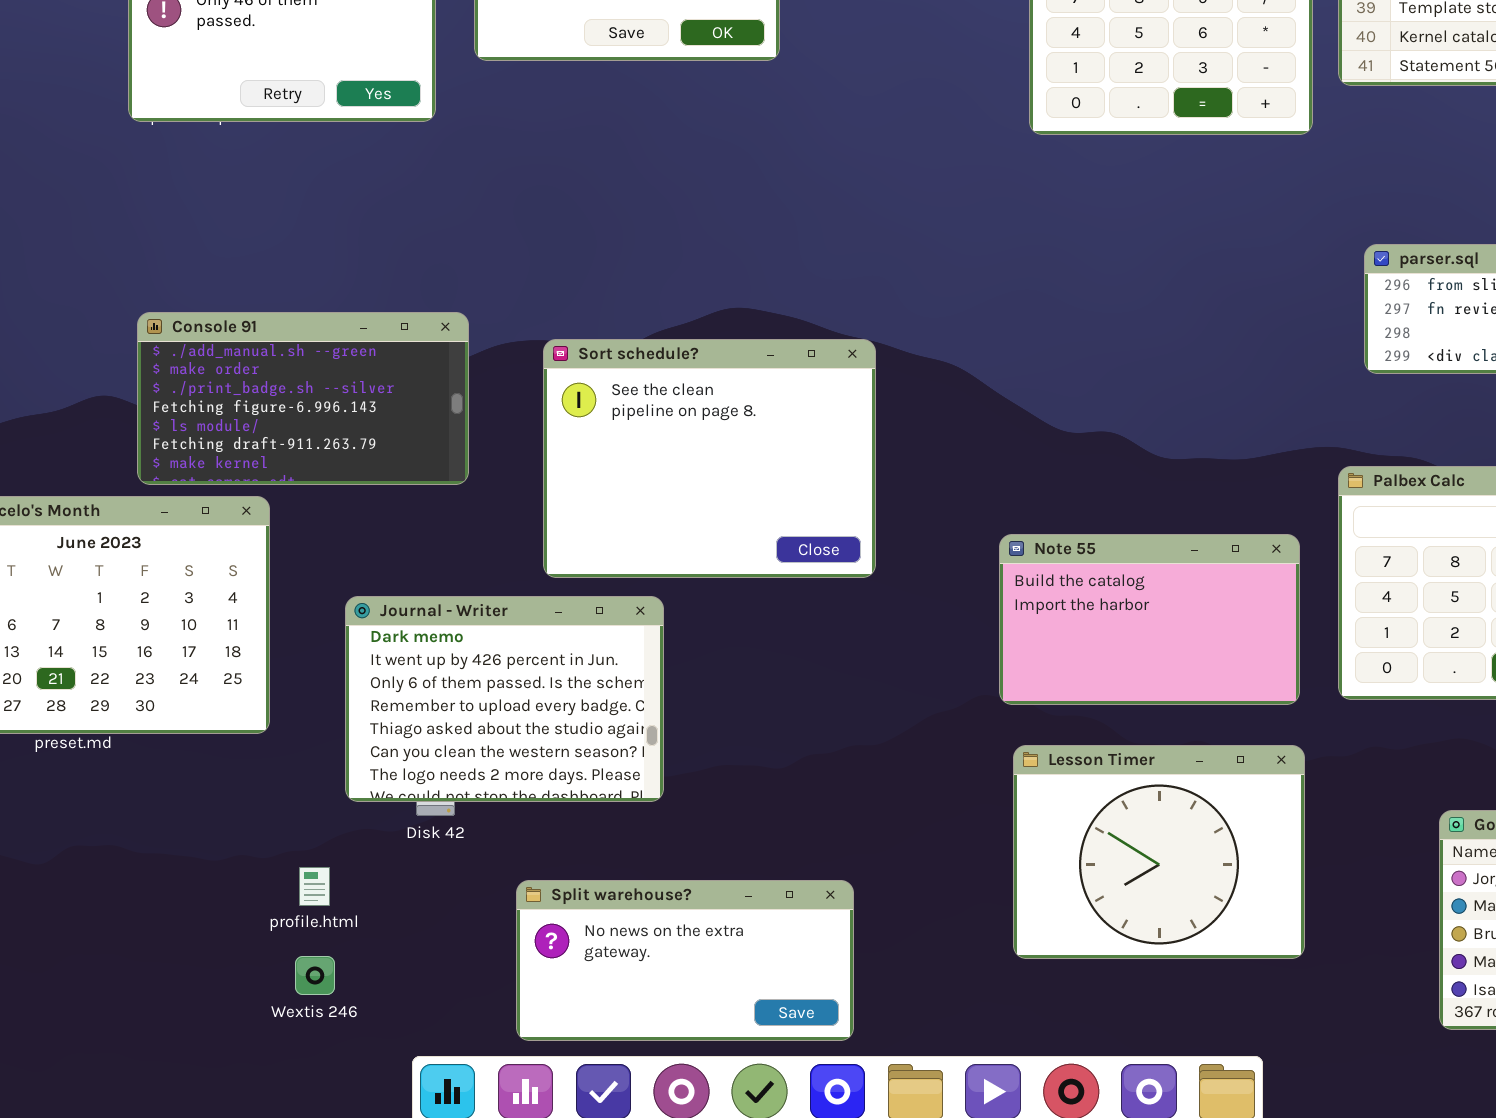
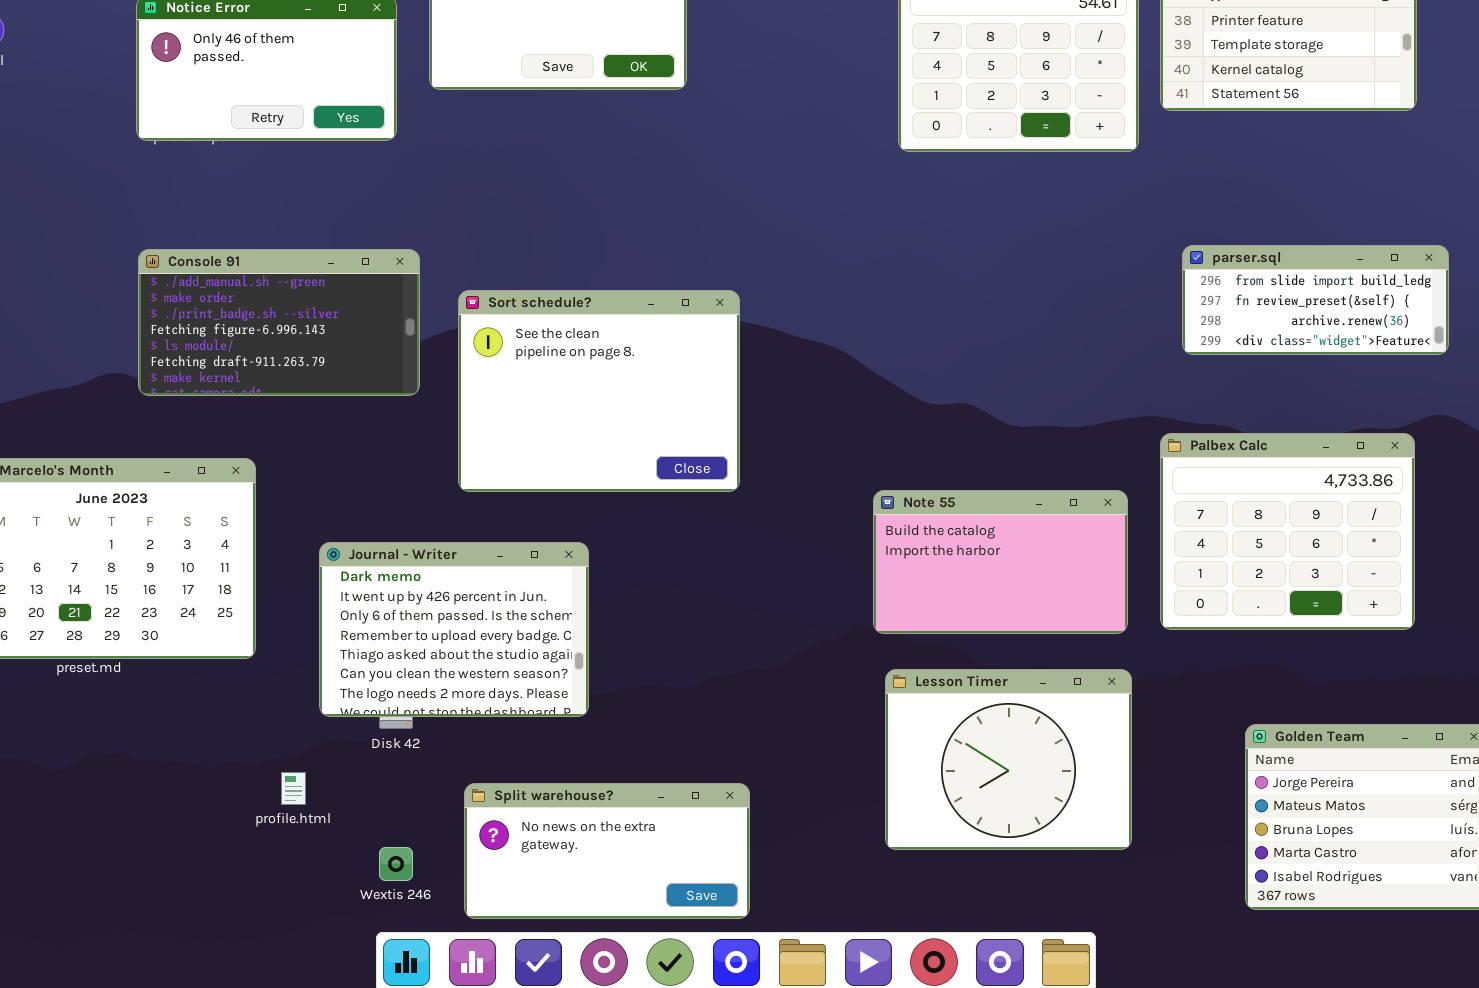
Console 91: [137,312,469,485] -> [138,249,420,396], moved
Sort schedule?: [543,339,876,578] -> [458,290,740,492], moved
Wextis 246: [295,956,335,995] -> [379,847,413,881], moved

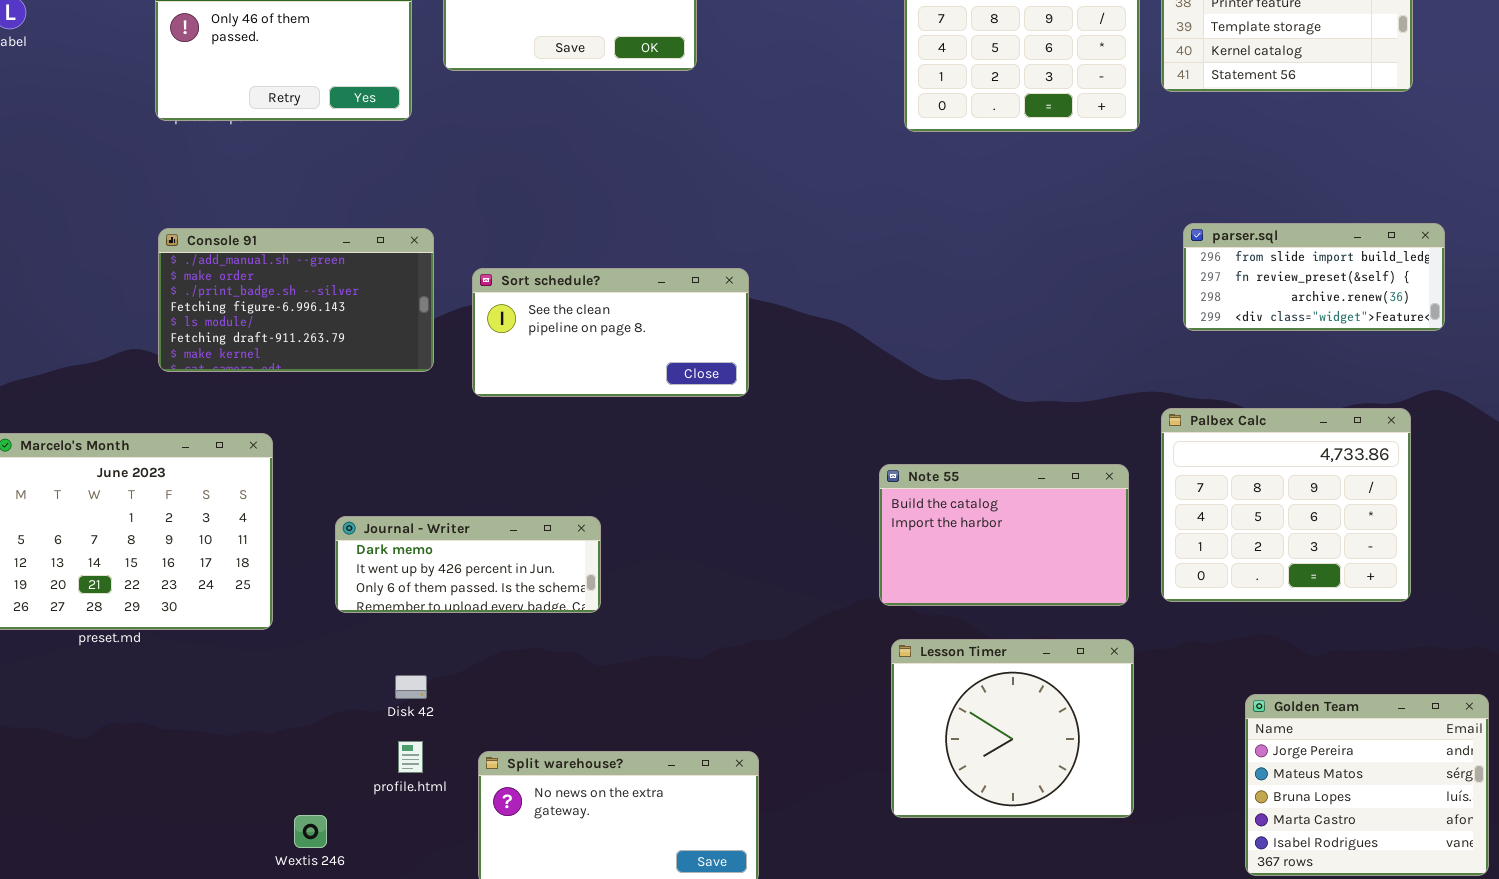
Sort schedule?: [458,290,740,492] -> [472,268,749,397], resized
Journal - Writer: [319,542,589,717] -> [335,516,601,613], resized
profile.html: [281,772,306,805] -> [398,741,423,773], moved
Wextis 246: [379,847,413,881] -> [294,815,327,848], moved

